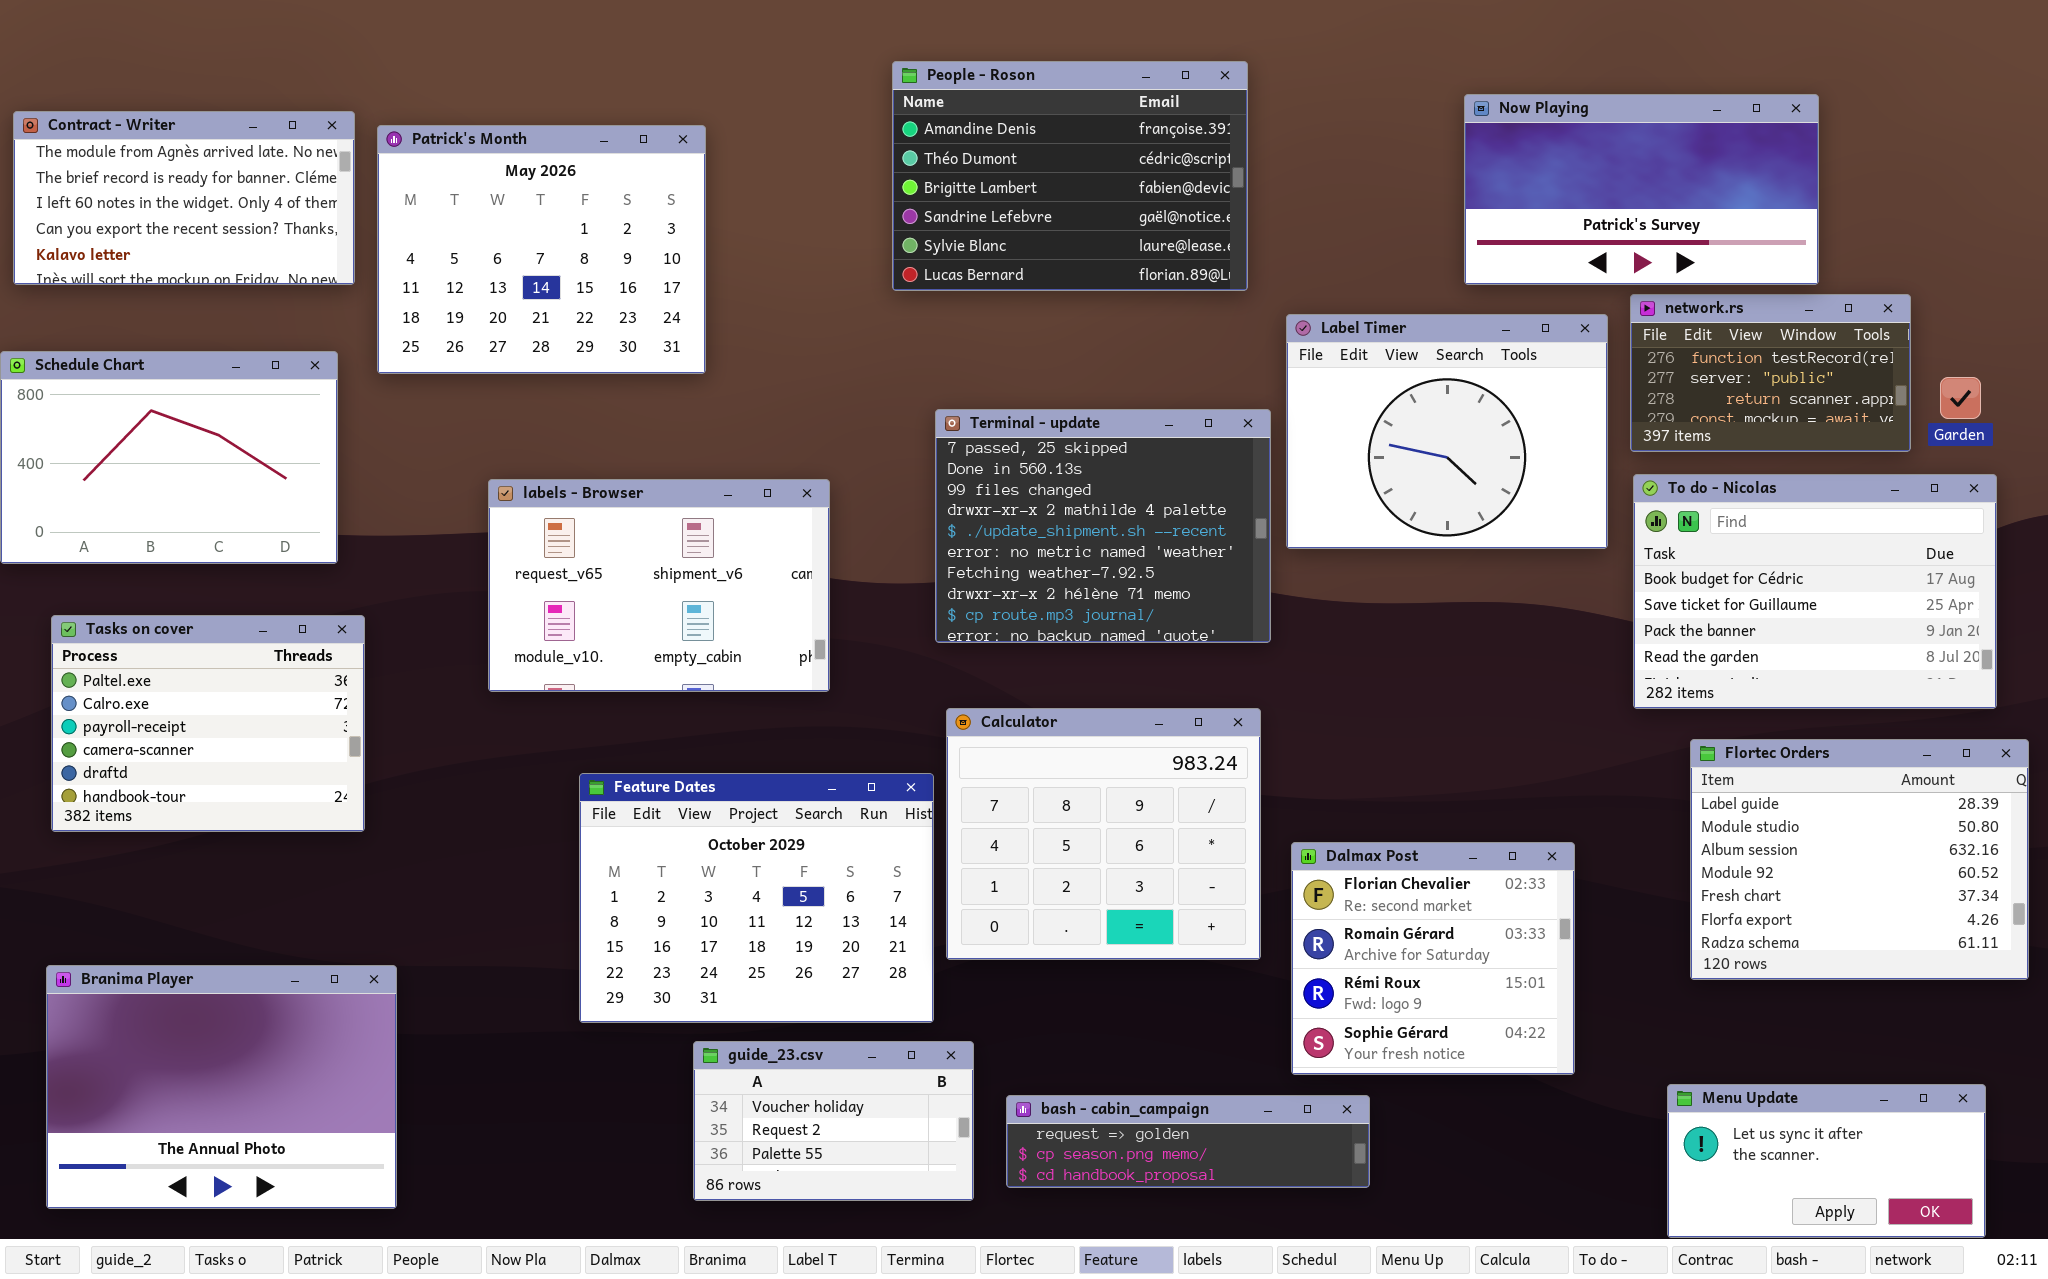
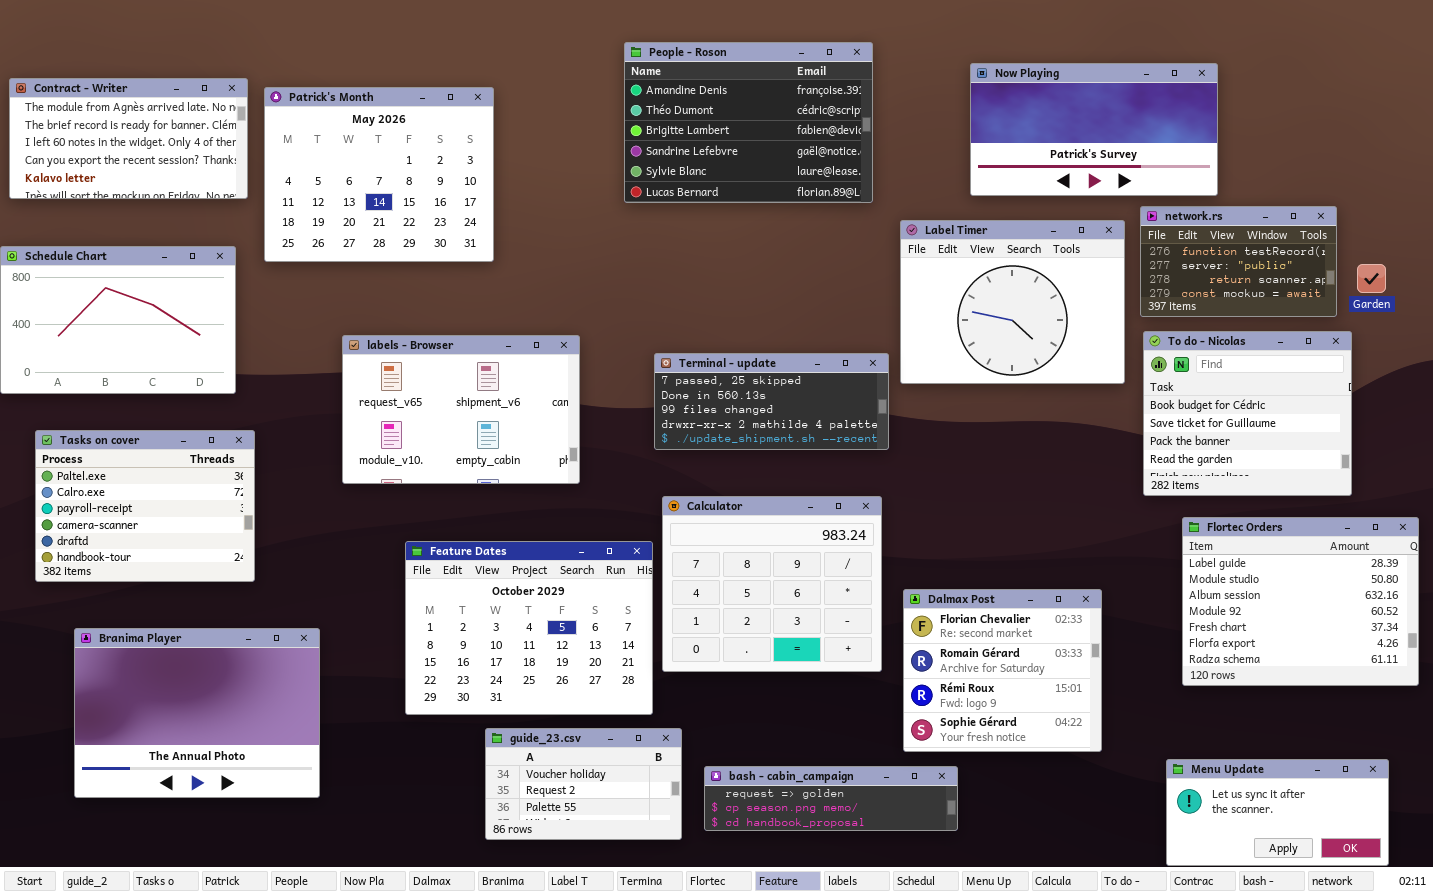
Now Playing: [1464,94,1819,285] -> [970,63,1218,196], moved
Terminal - update: [935,409,1271,643] -> [654,353,889,450], resized
To do - Nicolas: [1633,474,1997,709] -> [1143,331,1352,496], resized
Branima Player: [46,965,397,1209] -> [74,628,320,798], moved

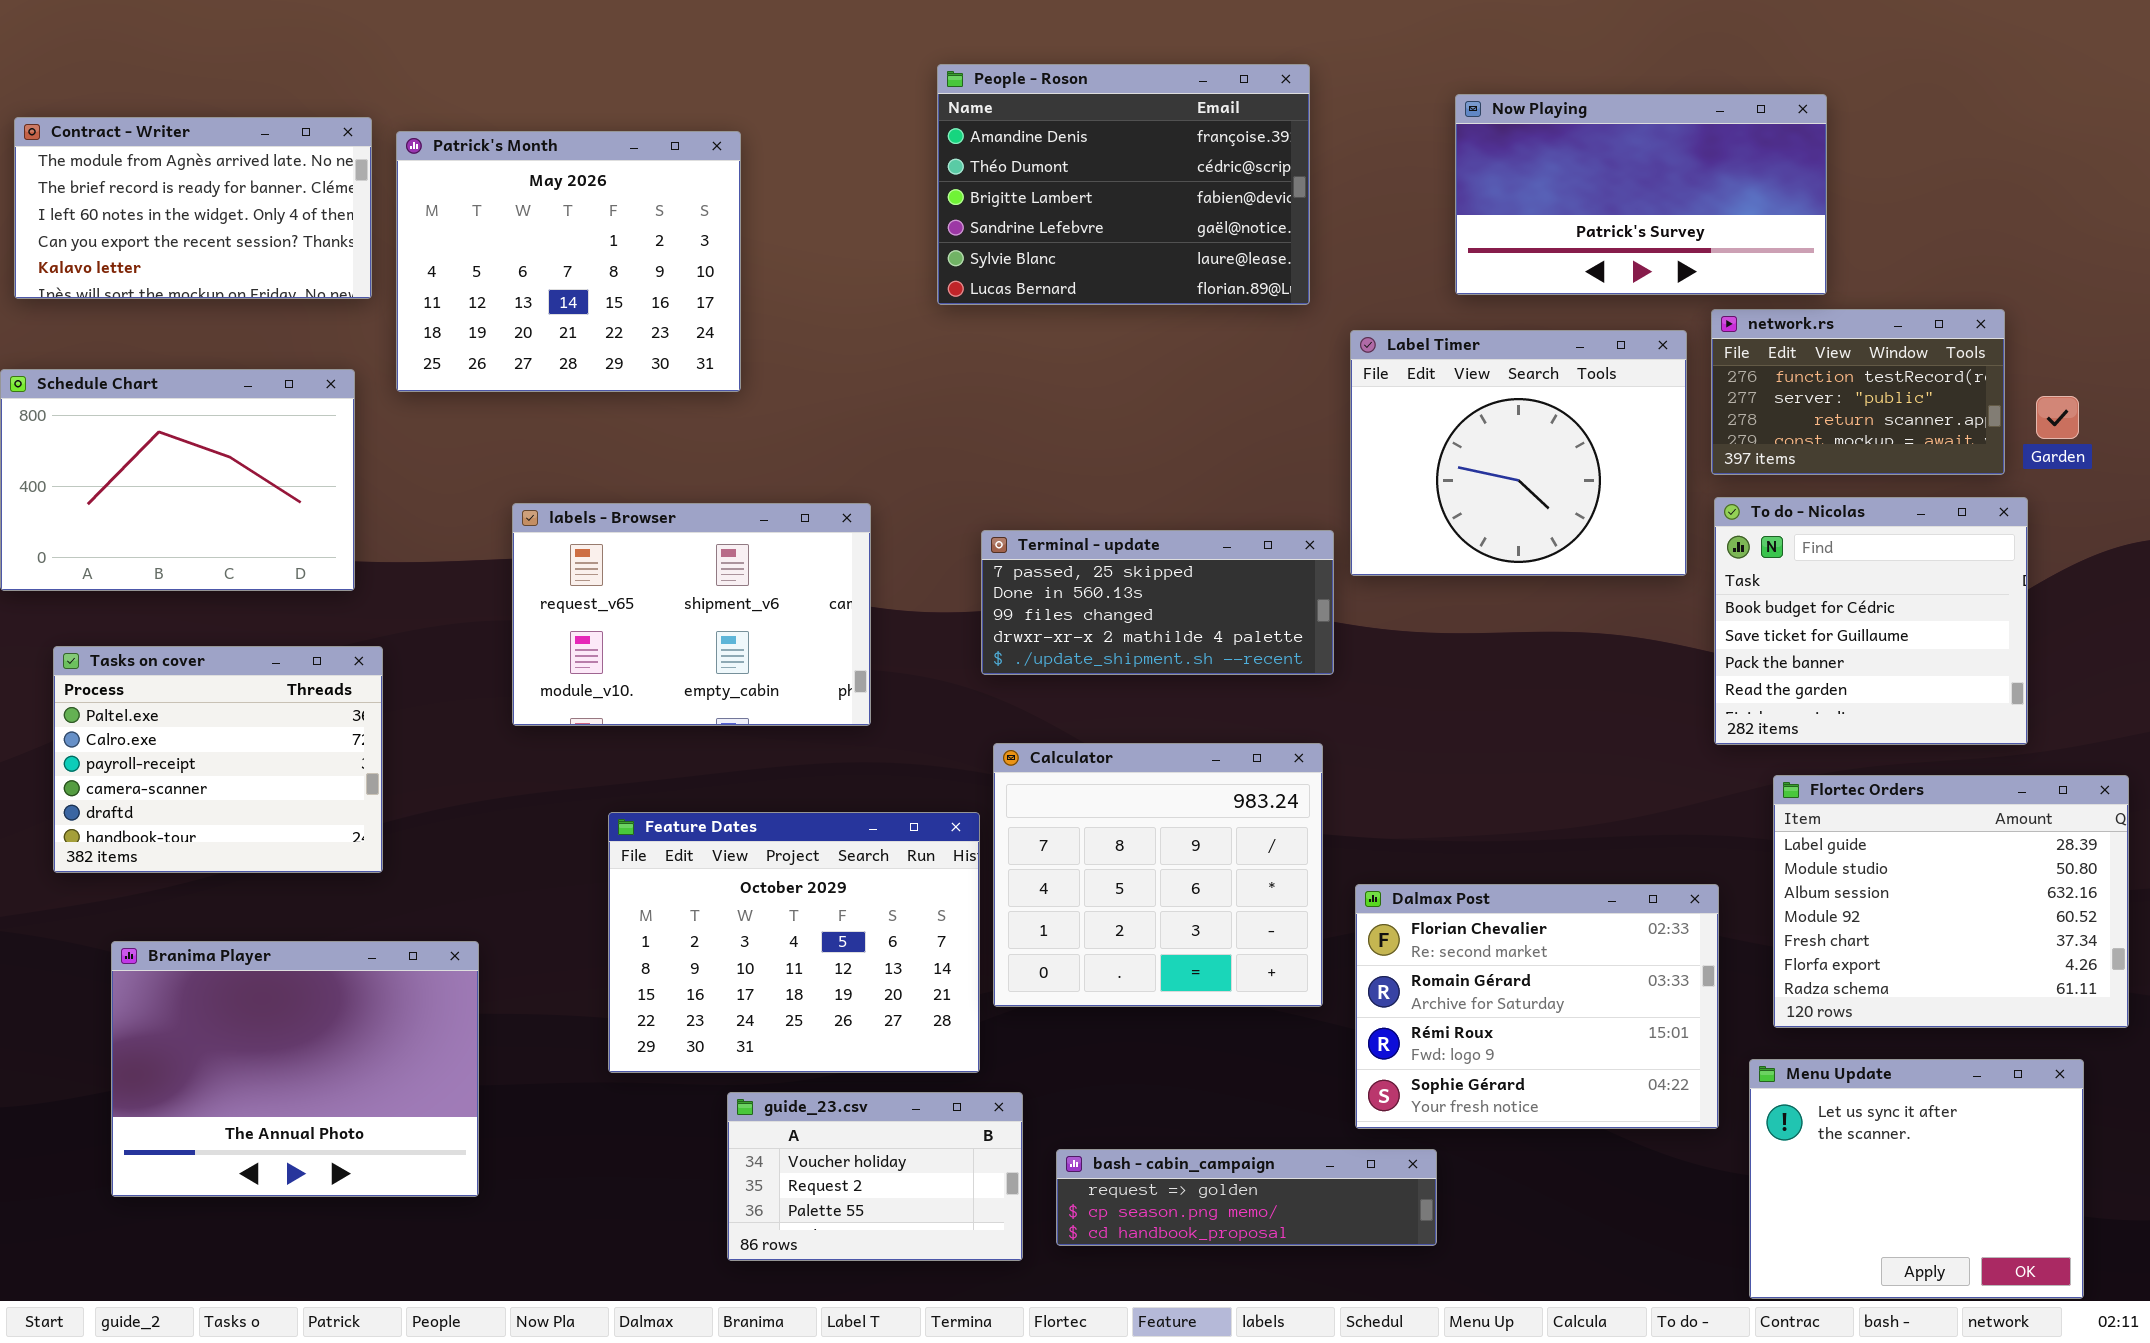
Dalmax Post: [903,589,1102,752] -> [1355,884,1719,1129], resized
Menu Update: [1166,759,1389,866] -> [1749,1059,2084,1299], resized

